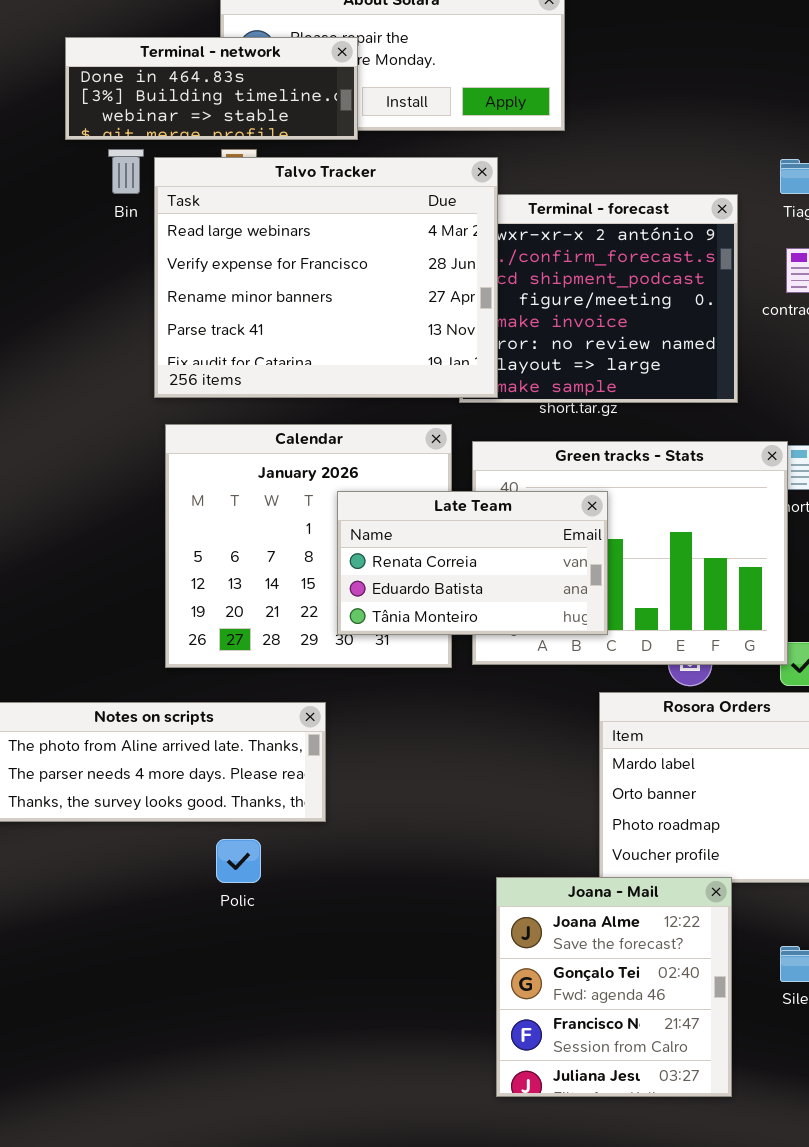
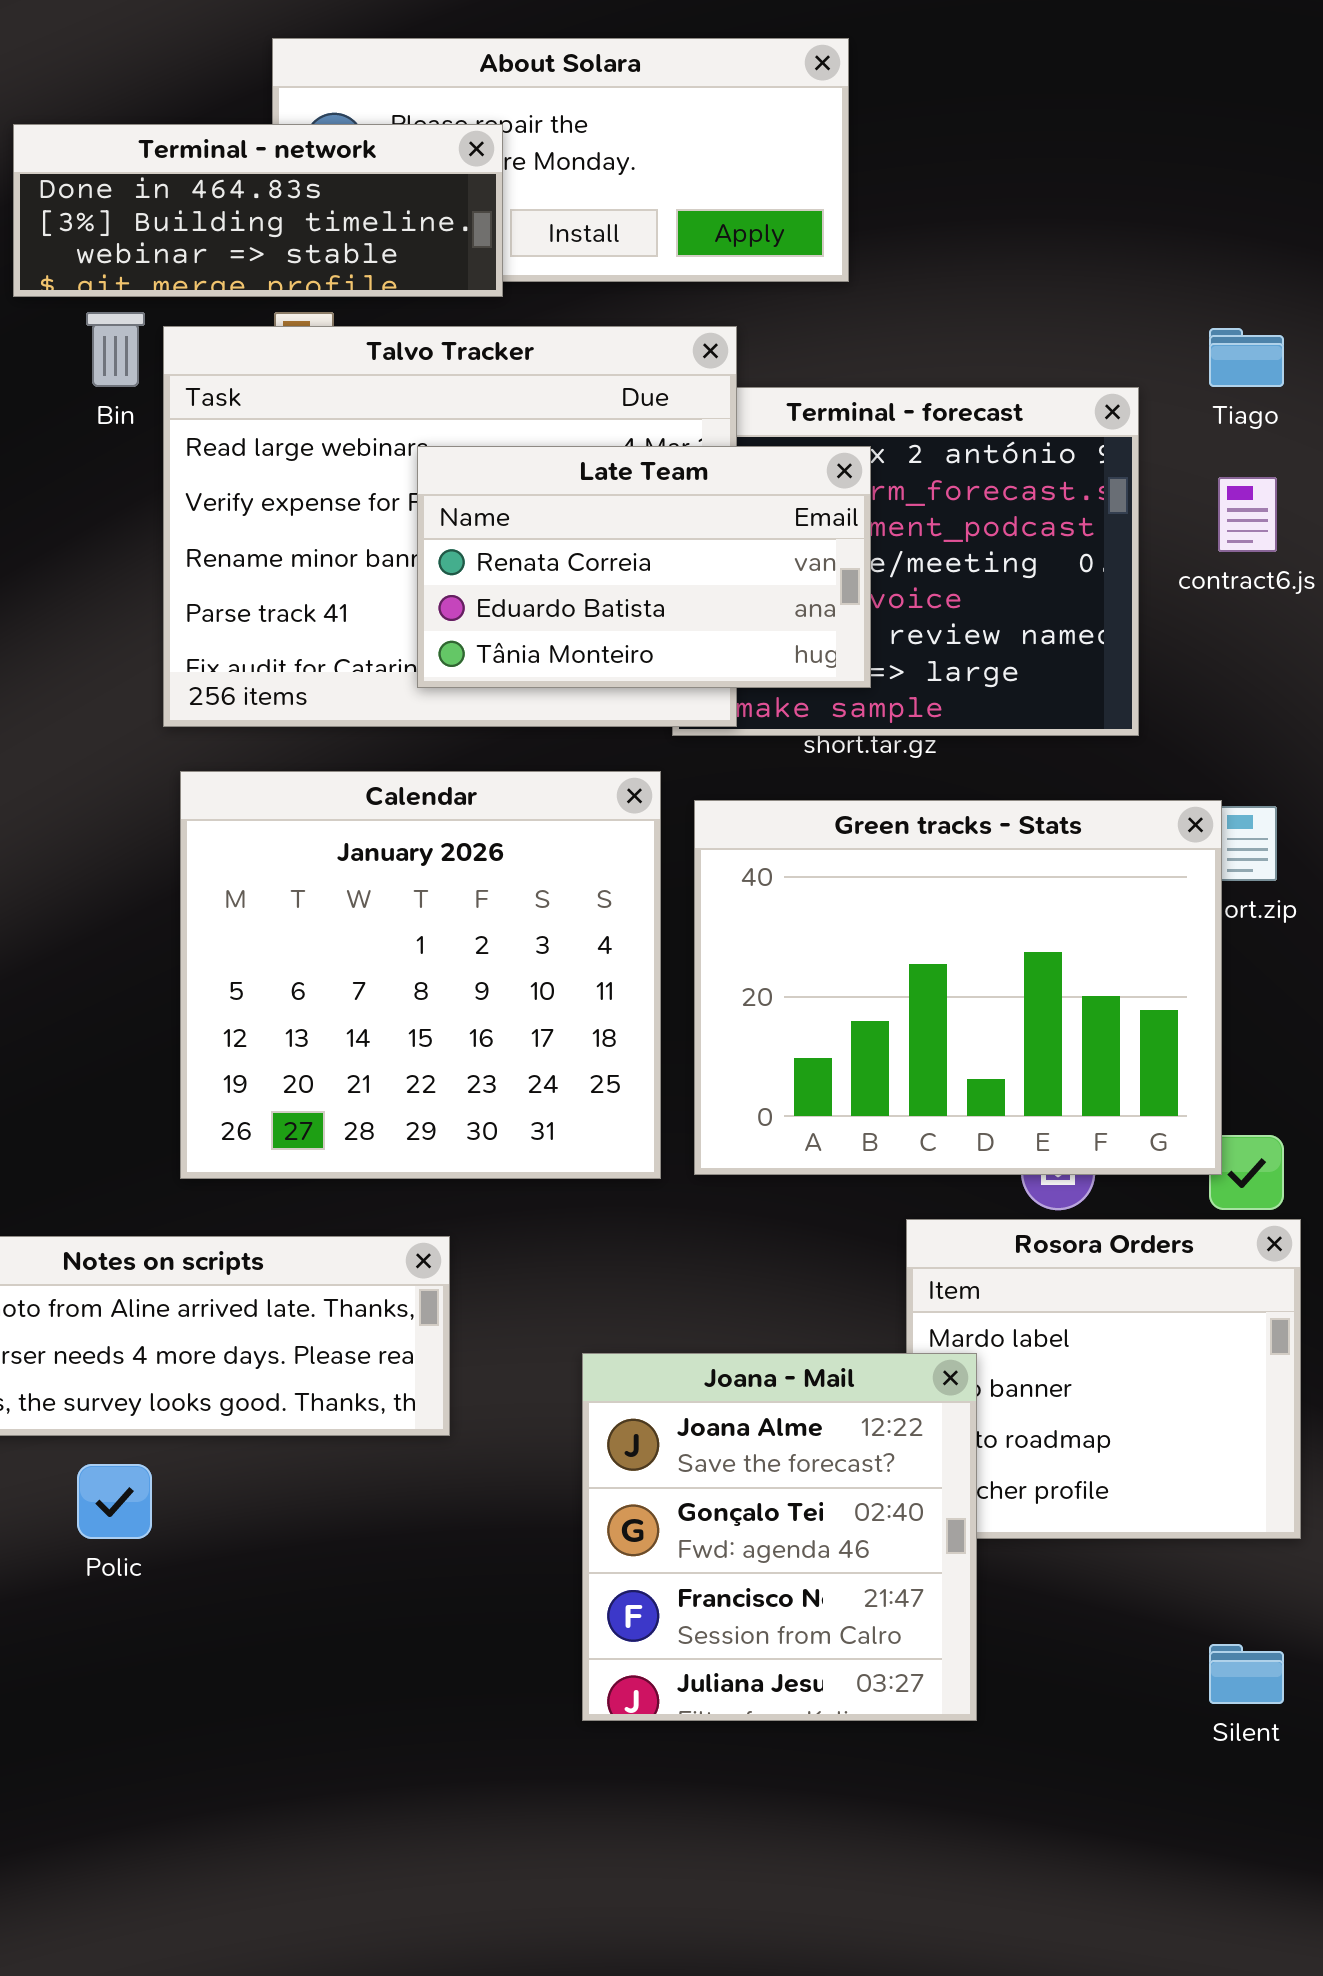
Late Team: [337,491,608,635] -> [417,446,871,688], moved
Polic: [216,839,261,883] -> [77,1464,152,1539], moved
Joana - Mail: [496,877,732,1097] -> [582,1353,977,1721], moved

